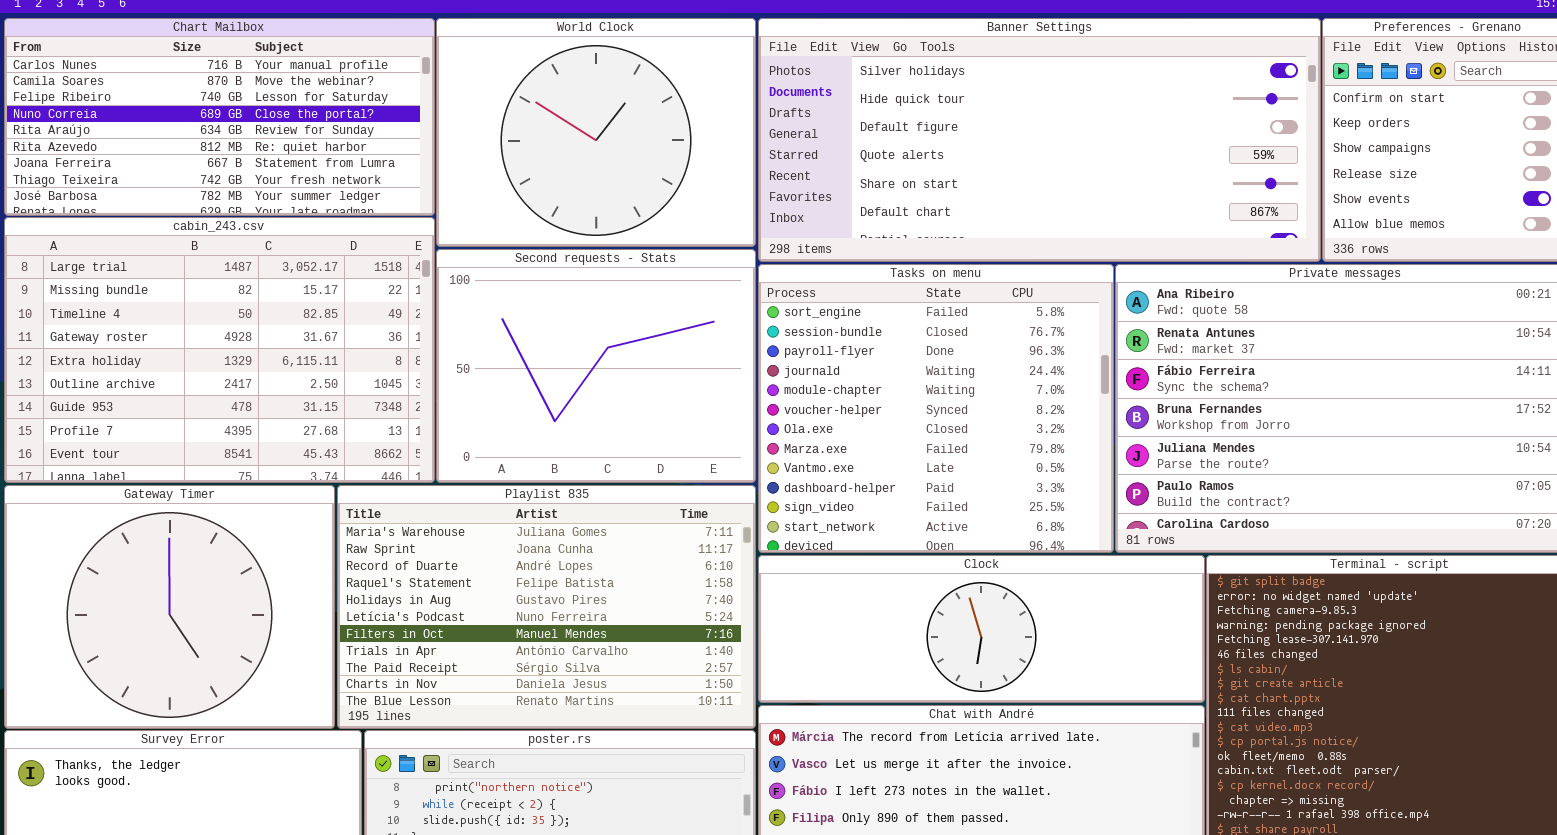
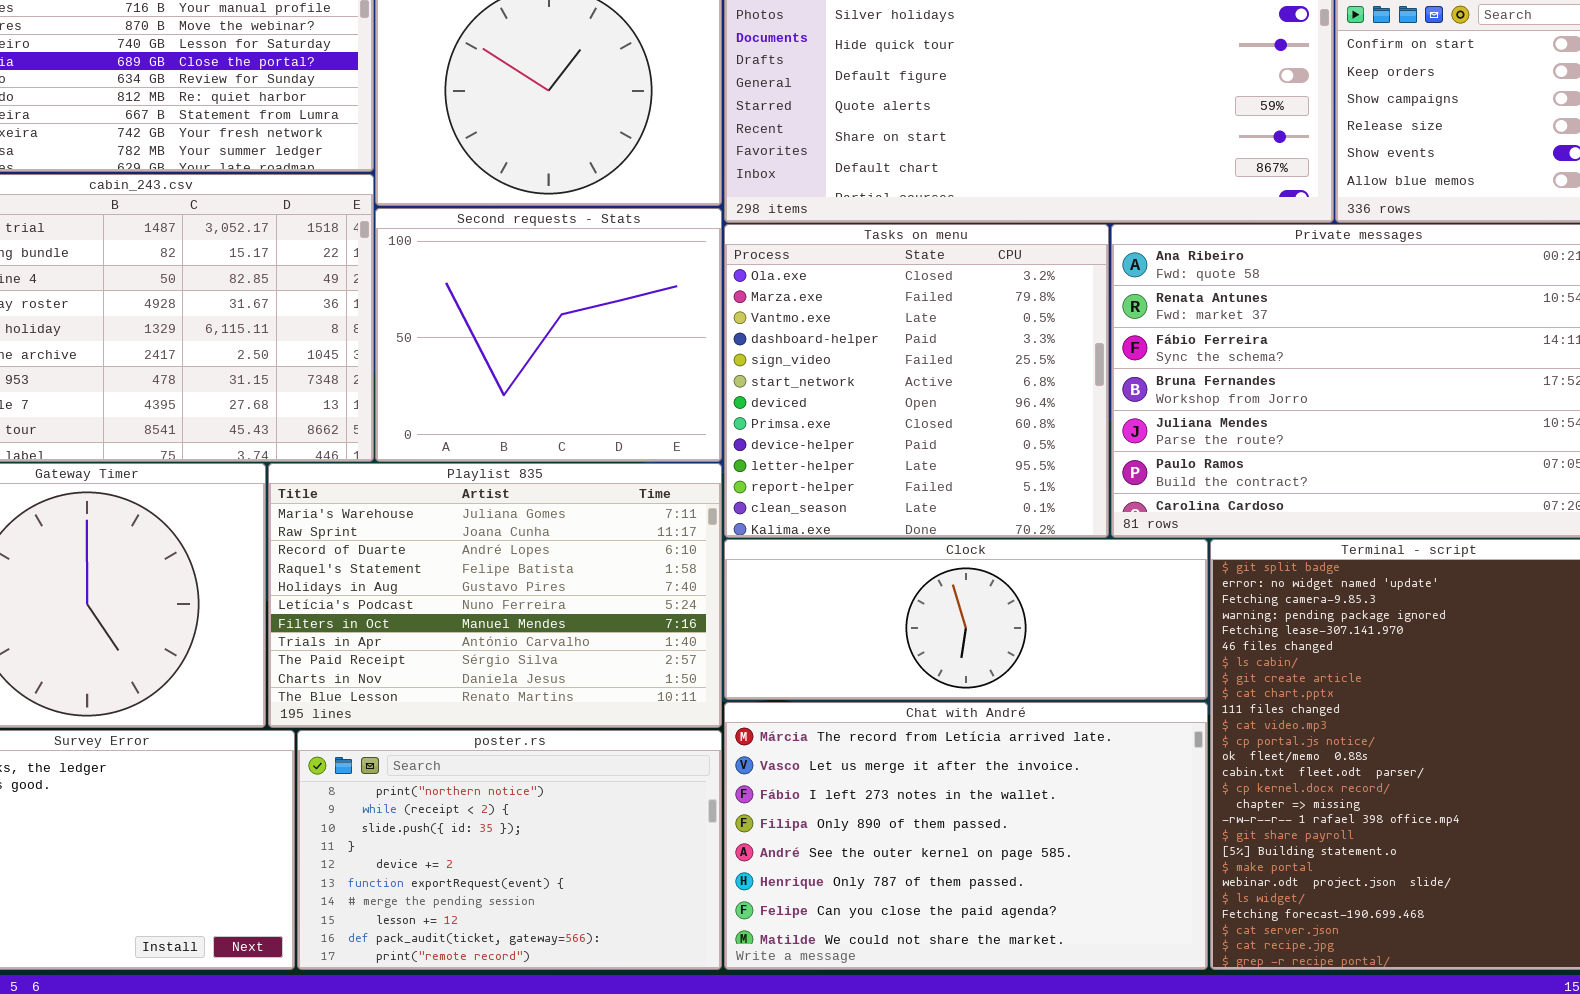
Tasks on menu: [758,264,1114,553] -> [724,224,1109,538], scrolled down 6 rows

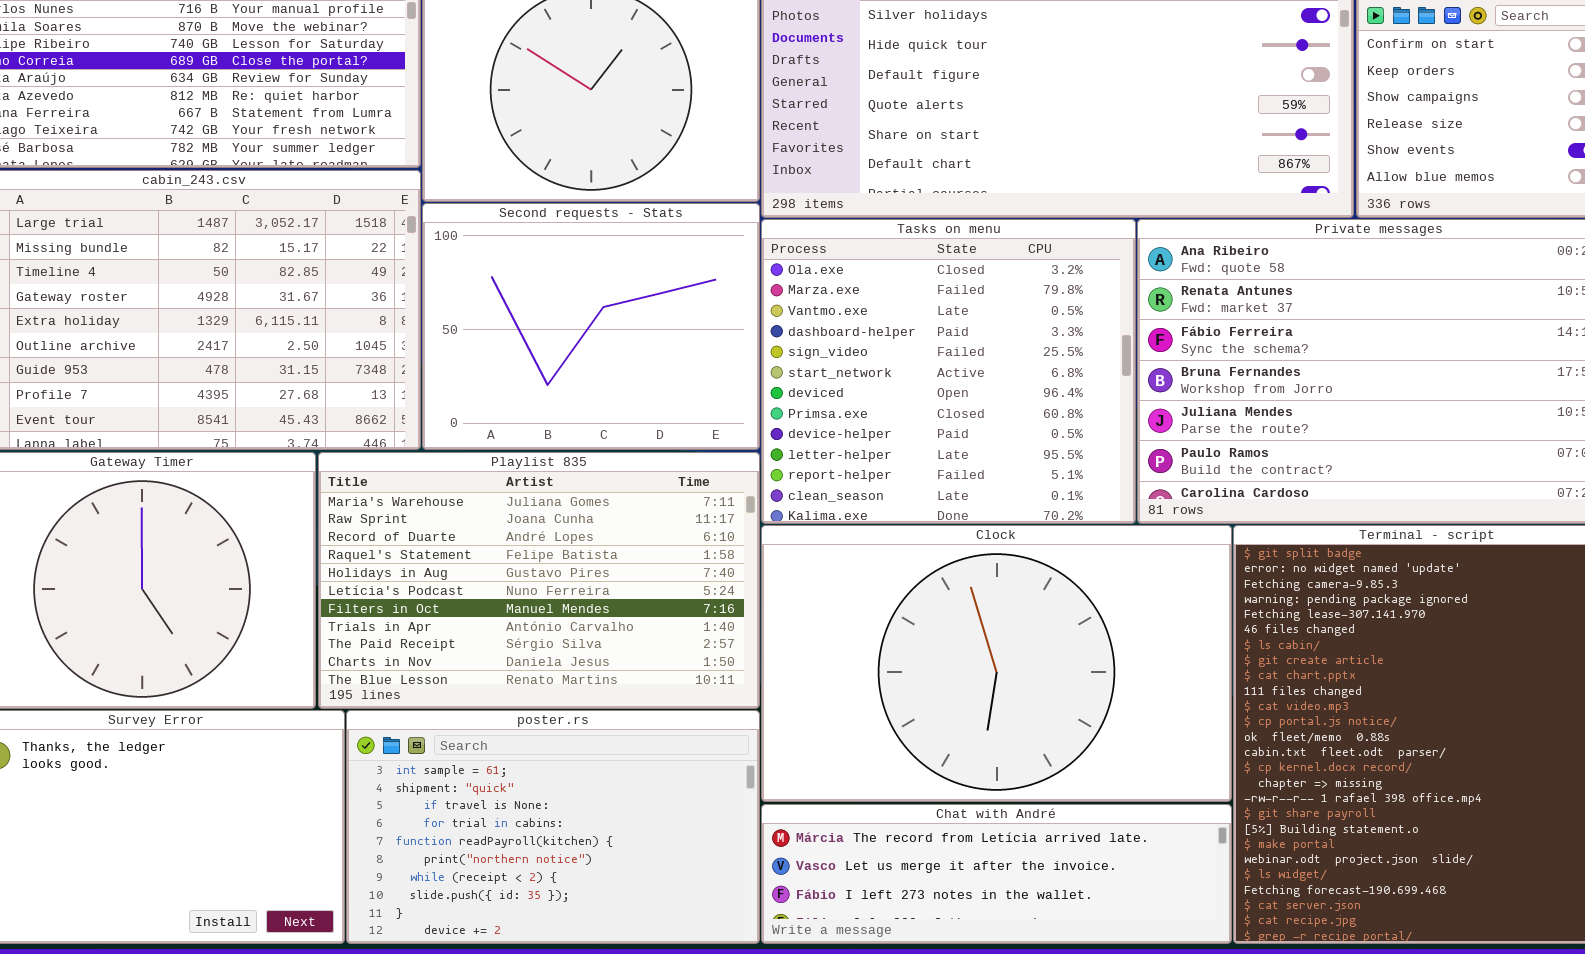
Clock: [724,539,1208,700] -> [761,525,1232,802], resized
Chat with André: [724,702,1208,970] -> [761,804,1232,944], resized
poster.rs: [297,730,722,970] -> [346,710,760,944], scrolled up 5 rows

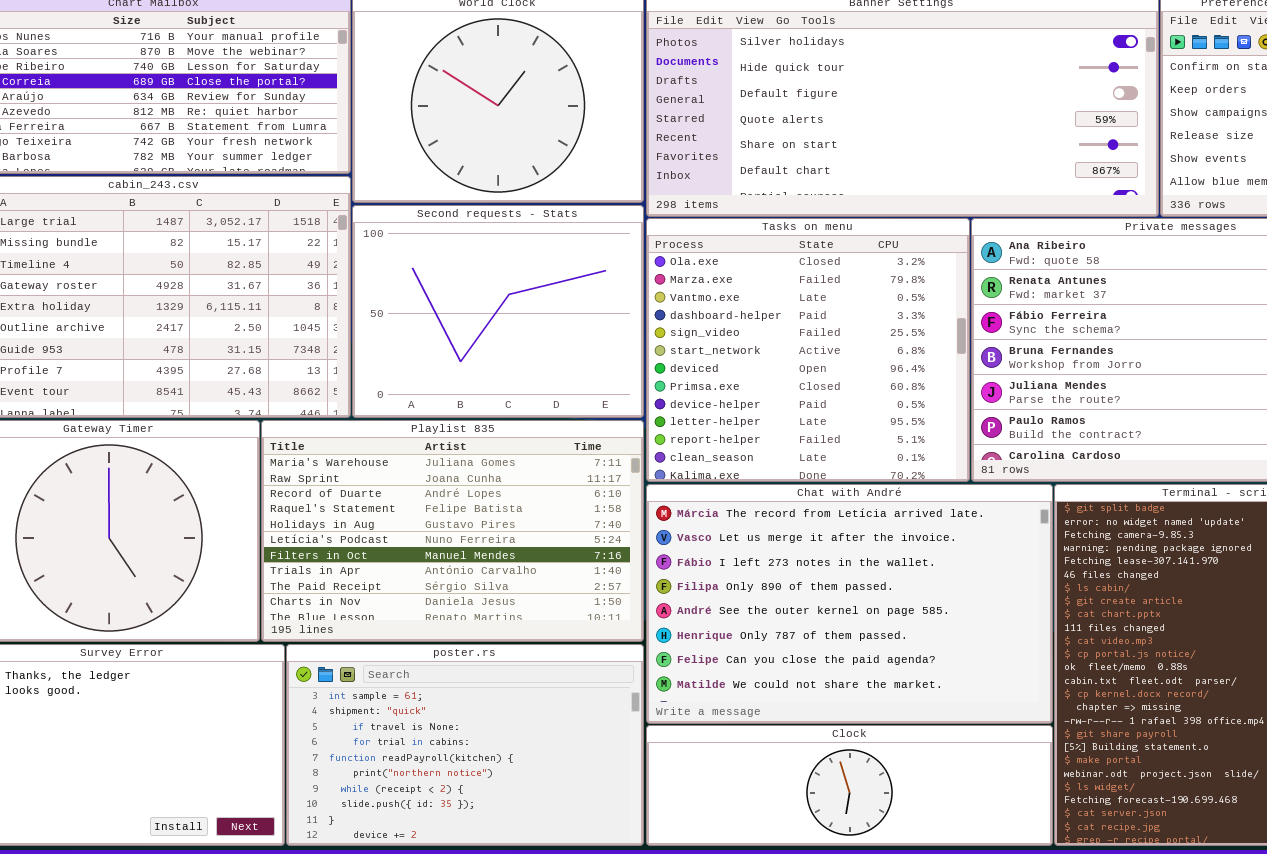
Clock: [761,525,1232,802] -> [646,725,1053,846], moved, resized
Chat with André: [761,804,1232,944] -> [646,484,1053,724], moved, resized

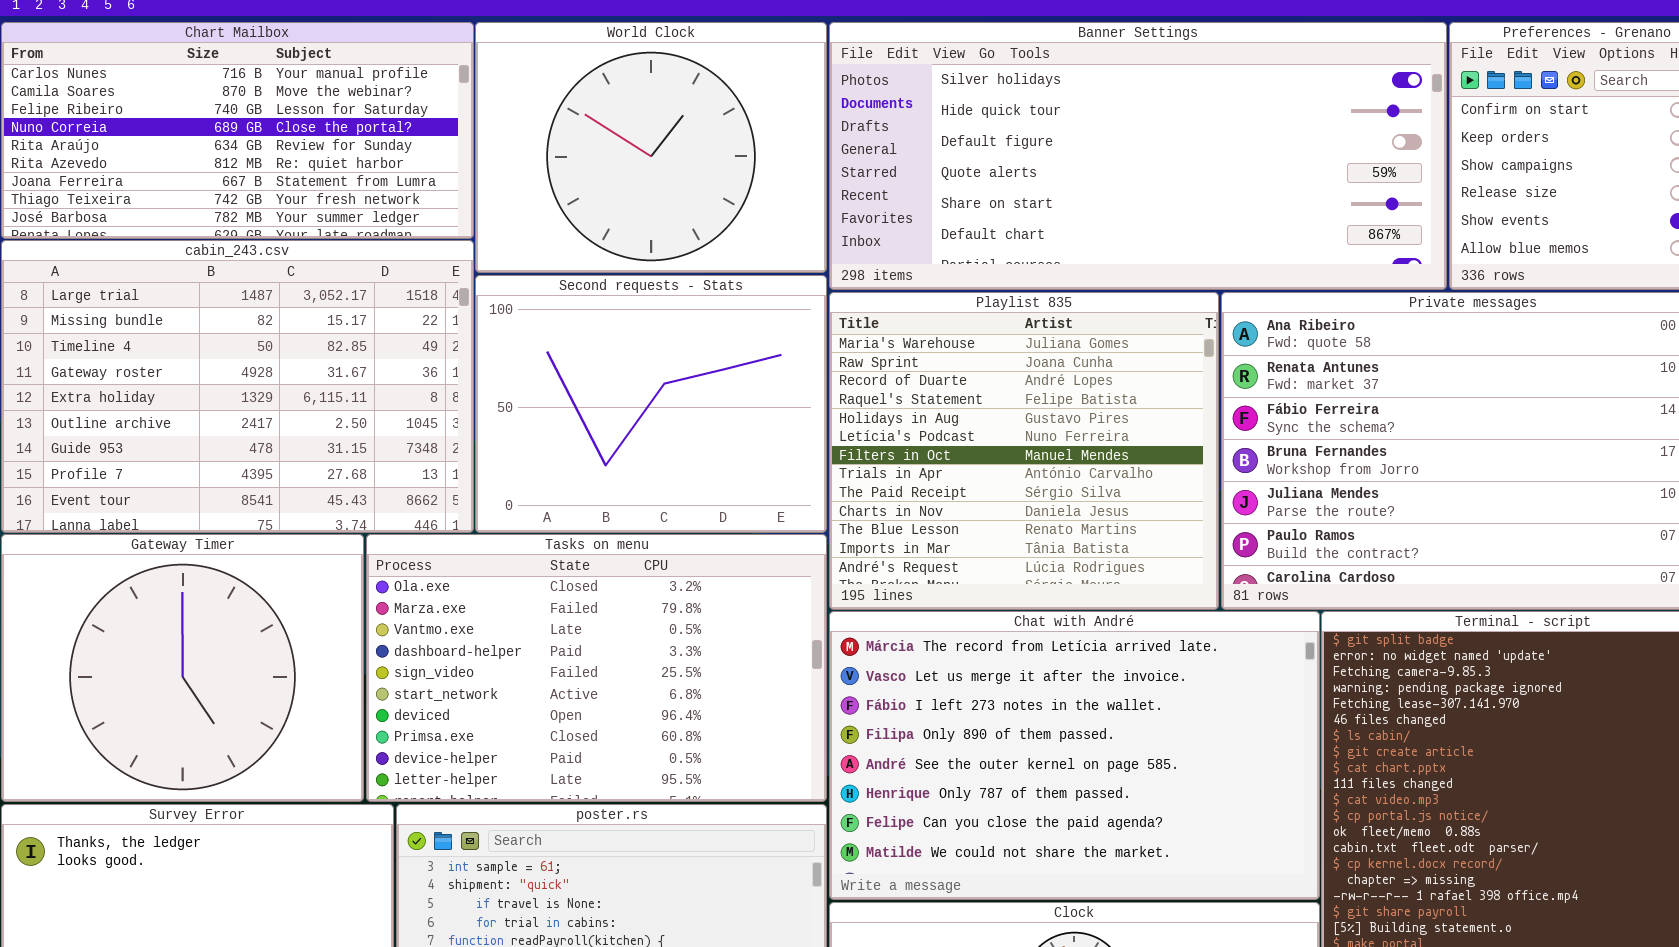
Tasks on menu: [646,218,970,482] -> [366,534,827,802], moved, resized
Playlist 835: [261,420,644,642] -> [829,292,1219,610], moved, resized

